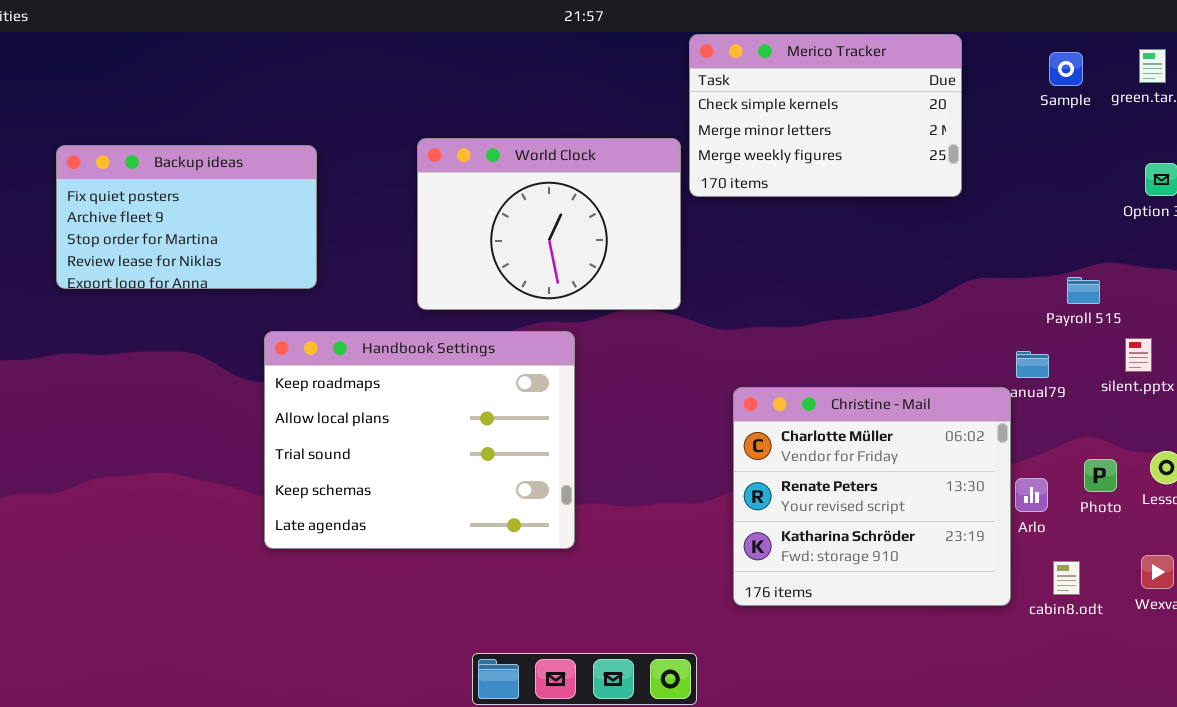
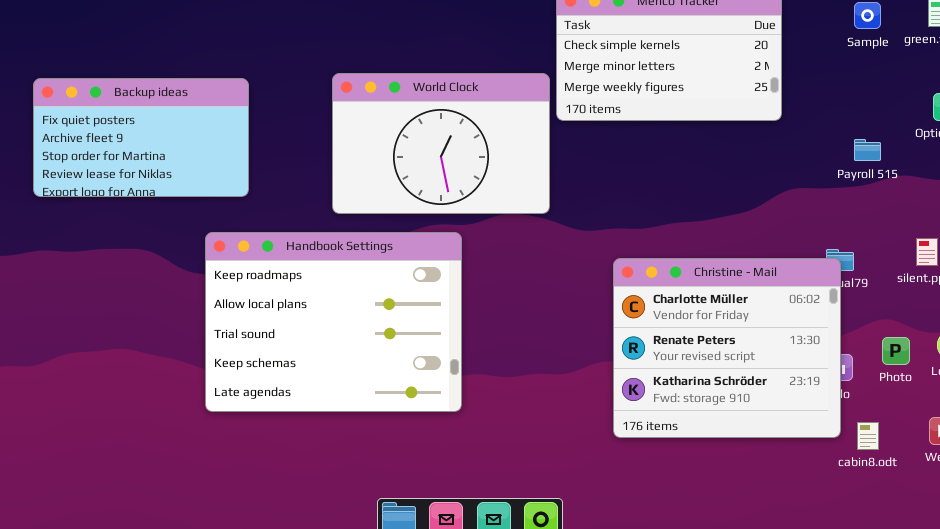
Payroll 515: [1067,277,1100,304] -> [854,139,881,161], moved
Christine - Mail: [733,387,1011,606] -> [613,258,841,438], moved

